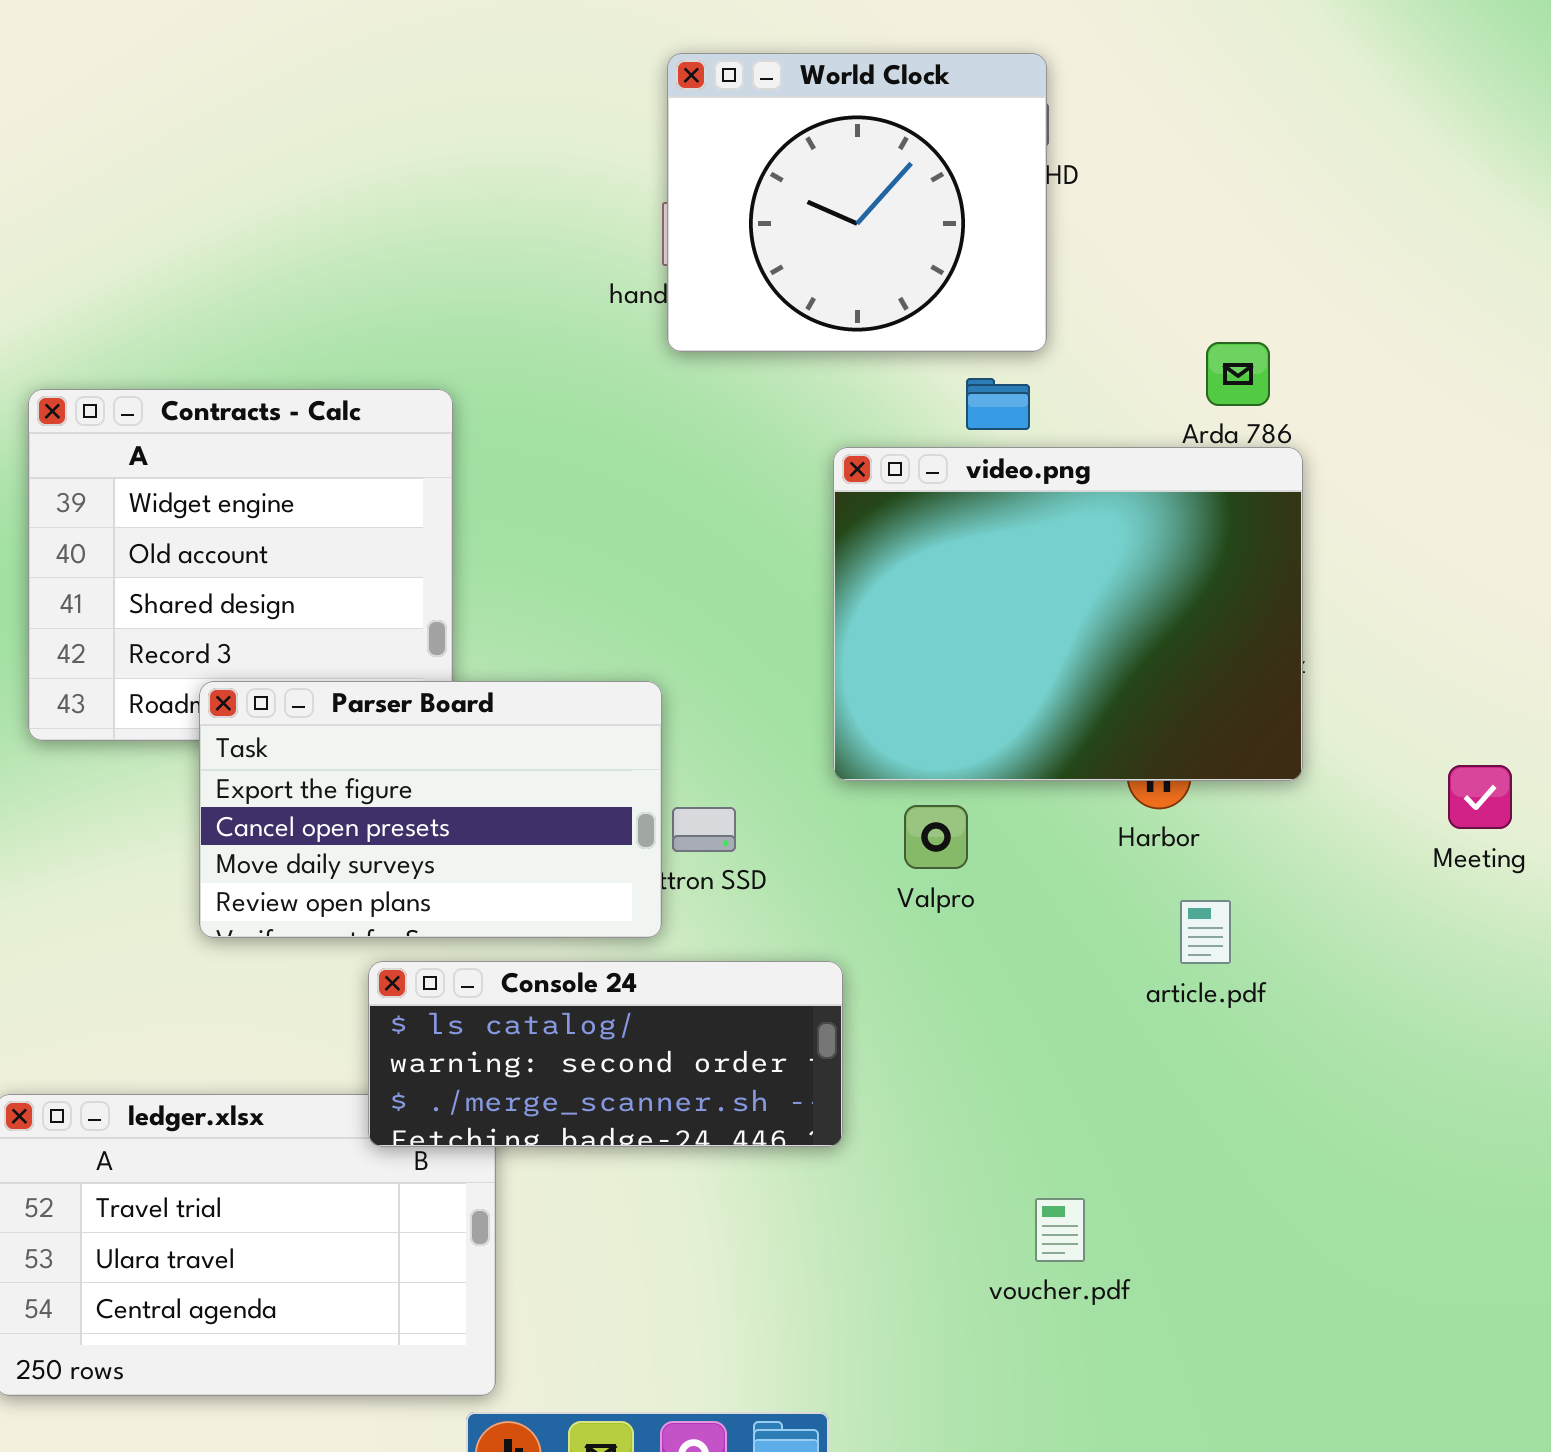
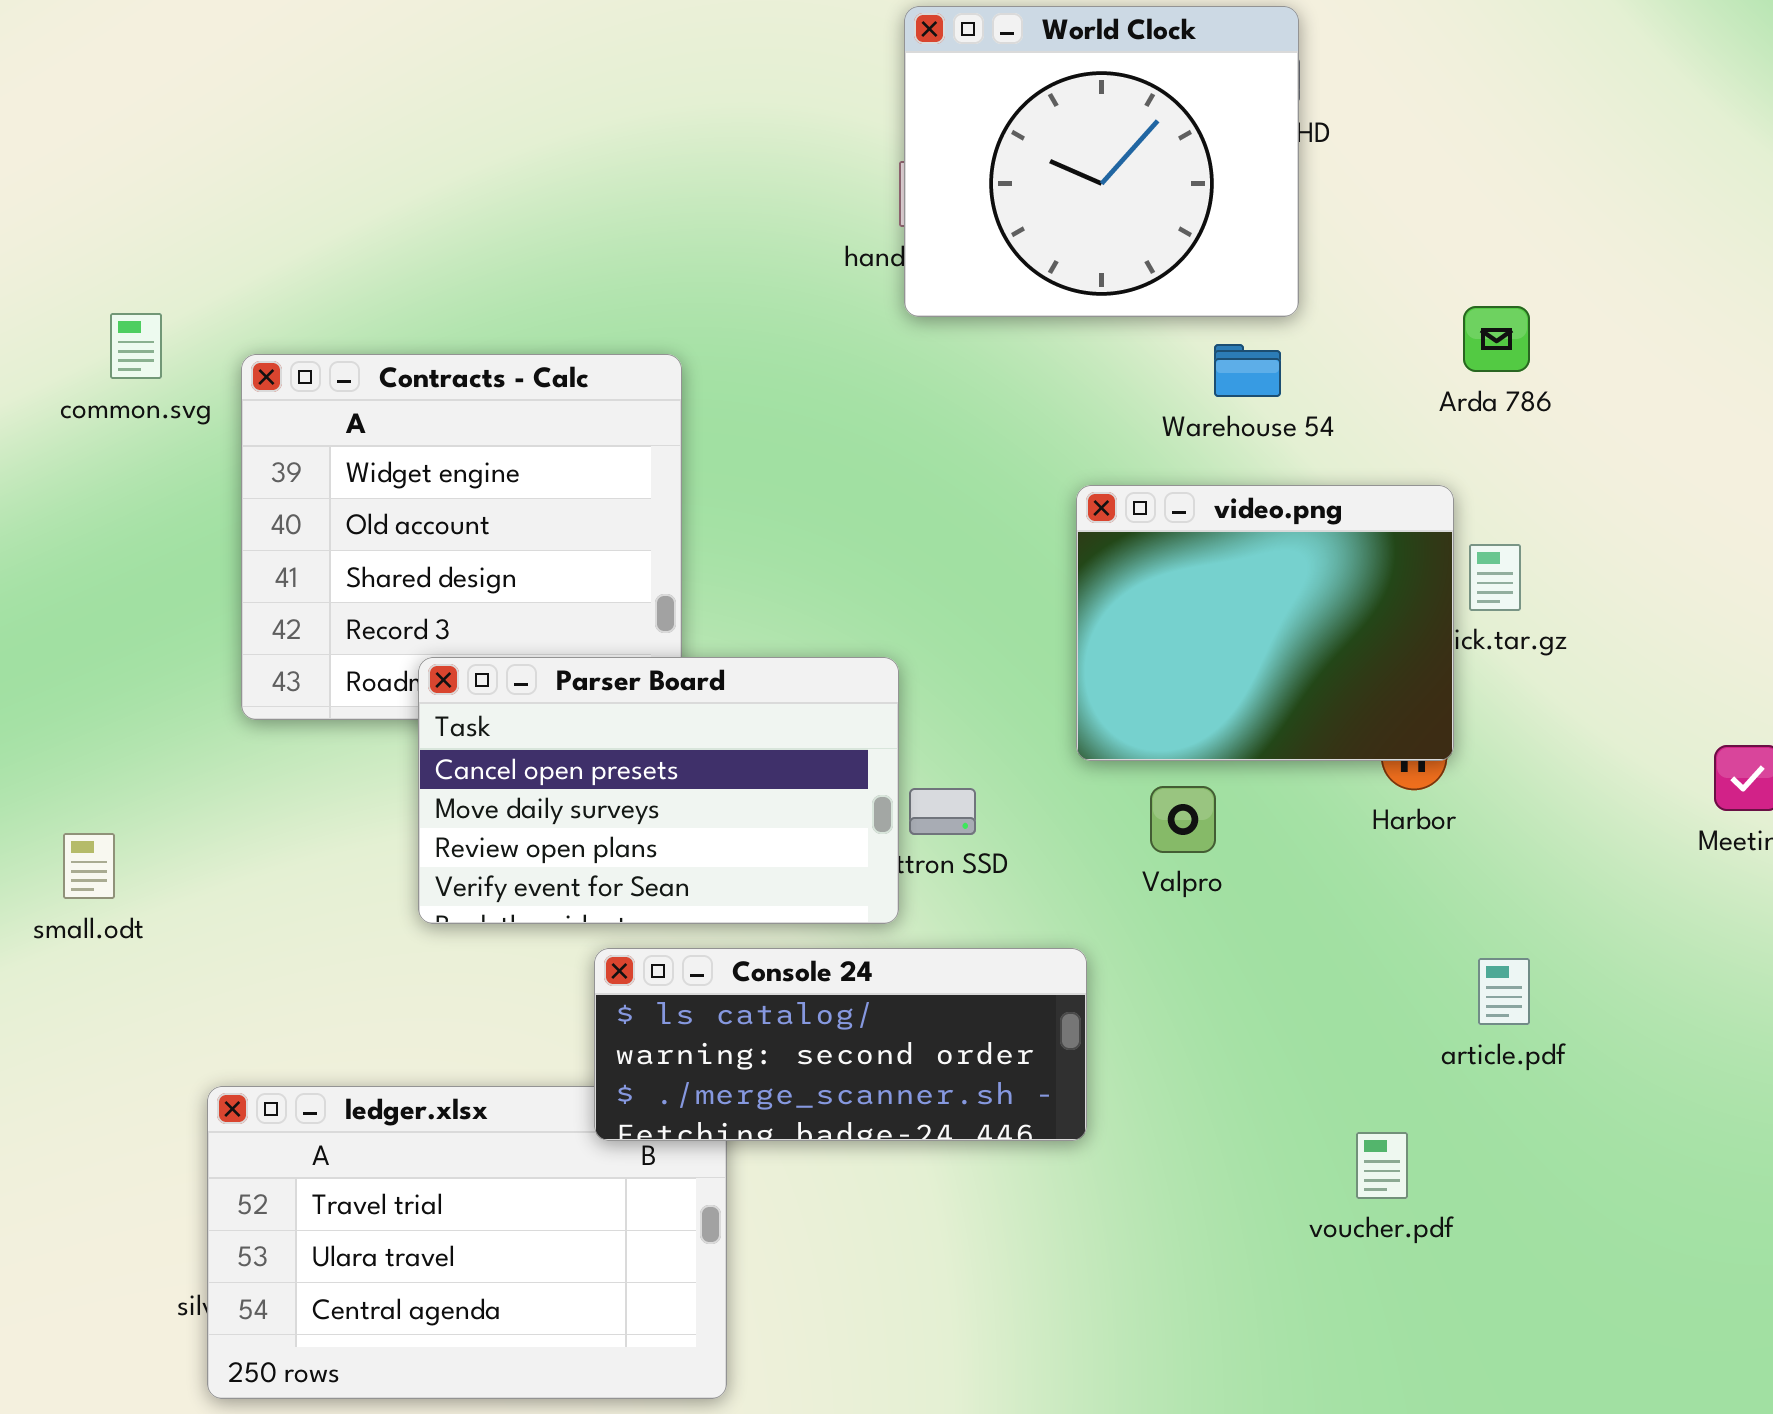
video.png: [833,447,1303,781] -> [1076,485,1454,761], resized
Parser Board: [199,681,662,938] -> [418,657,899,924], scrolled down 1 row
article.pdf: [1180,900,1231,964] -> [1478,958,1530,1025], moved
voucher.pdf: [1035,1198,1085,1262] -> [1356,1132,1408,1199], moved

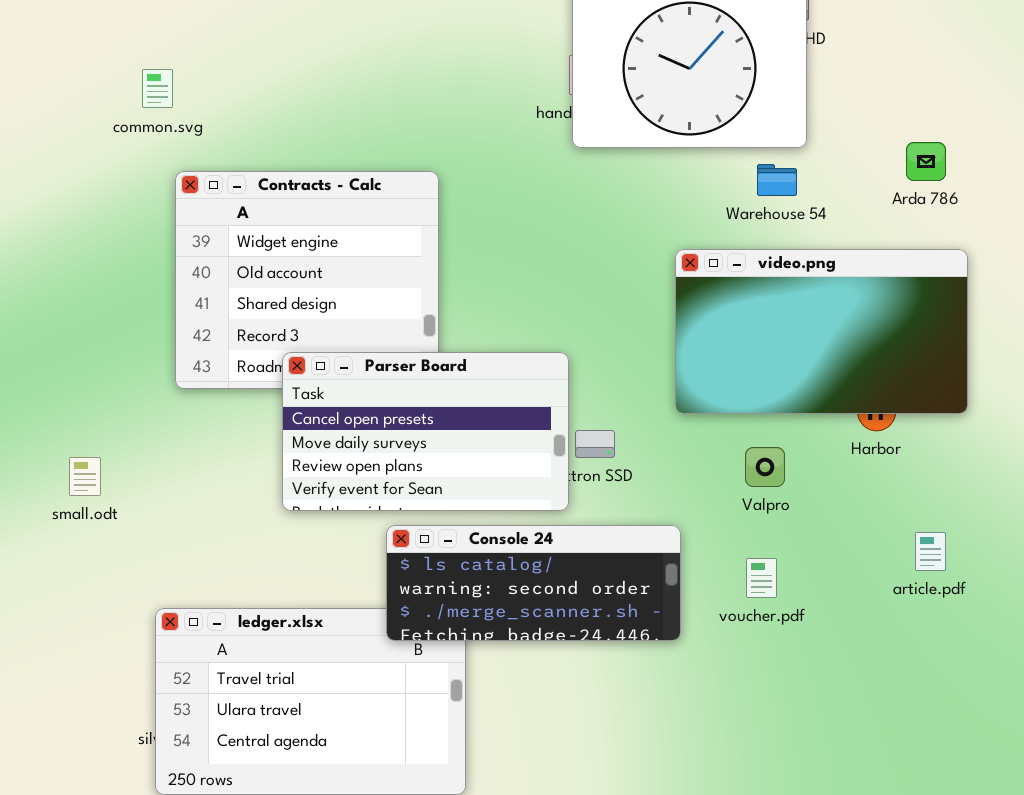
common.svg: [110,313,162,379] -> [142,69,173,108], moved
video.png: [1076,485,1454,761] -> [675,249,968,414], resized
Valpro: [1150,786,1216,853] -> [745,447,785,487], moved
voucher.pdf: [1356,1132,1408,1199] -> [746,558,777,598], moved

